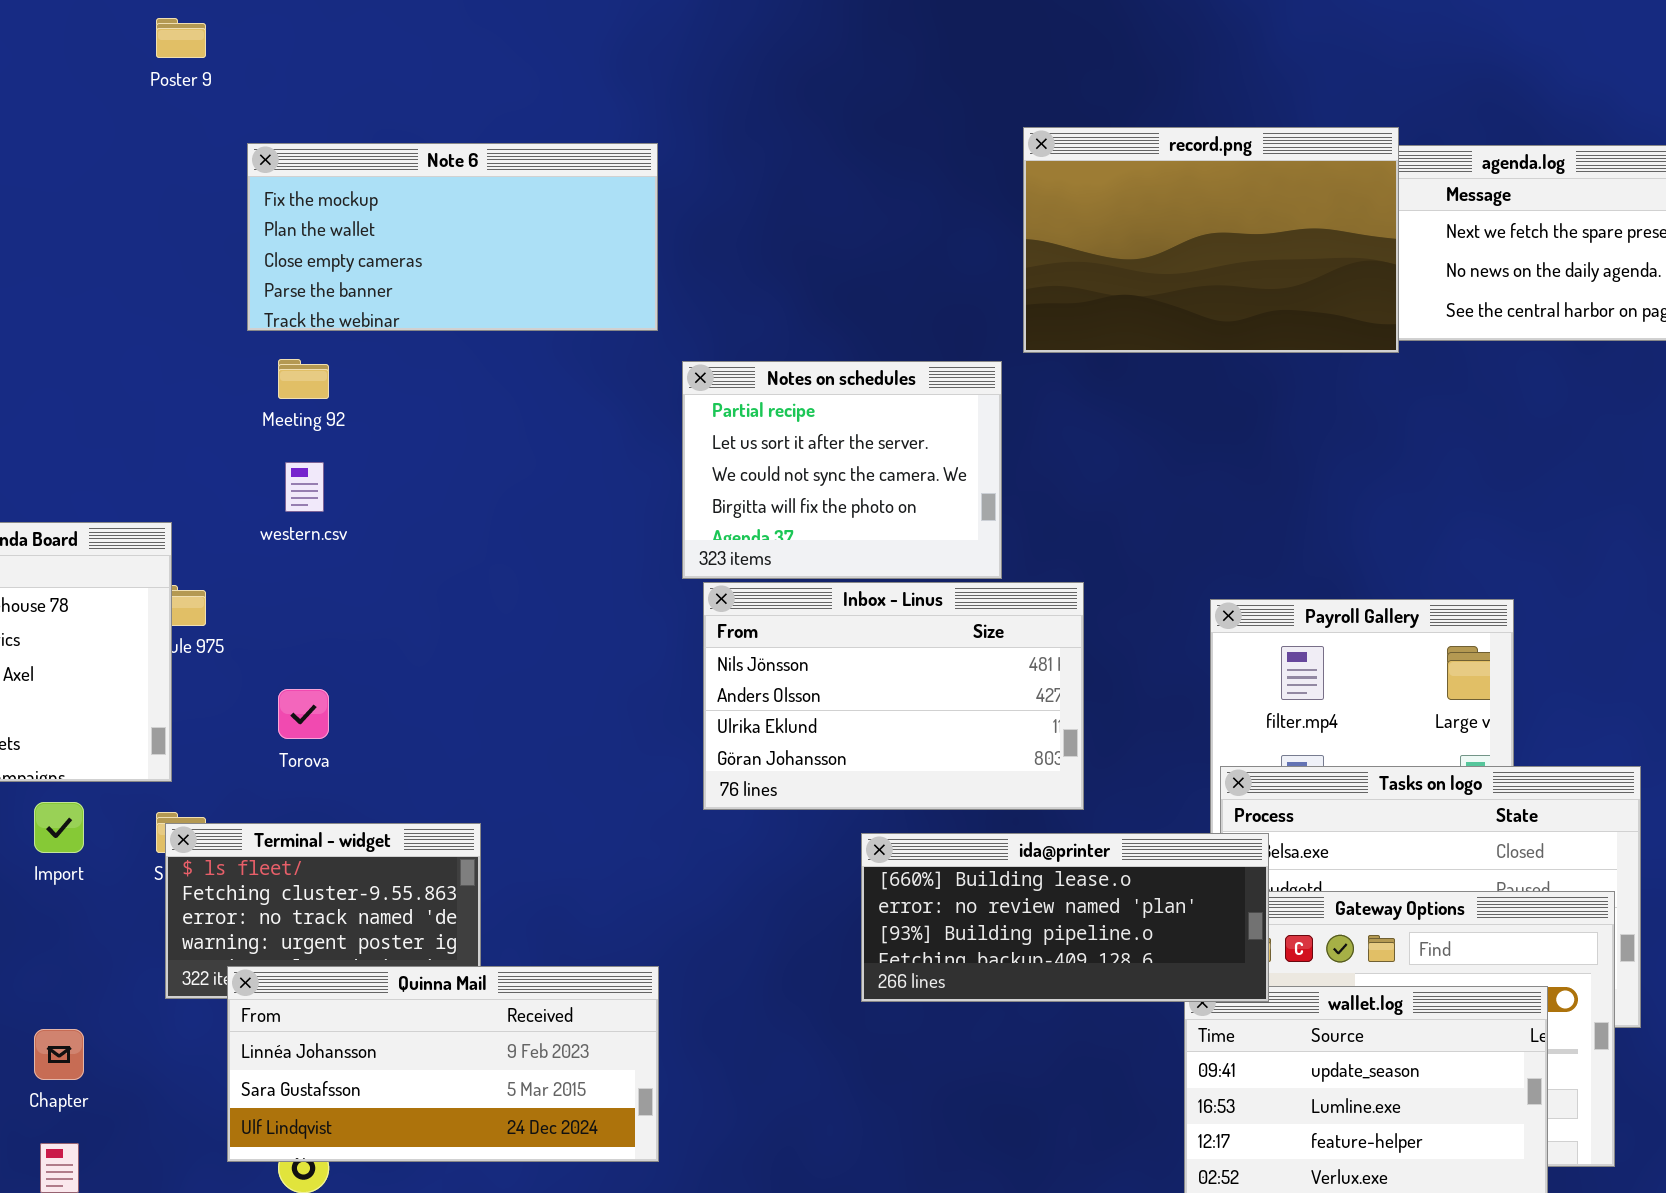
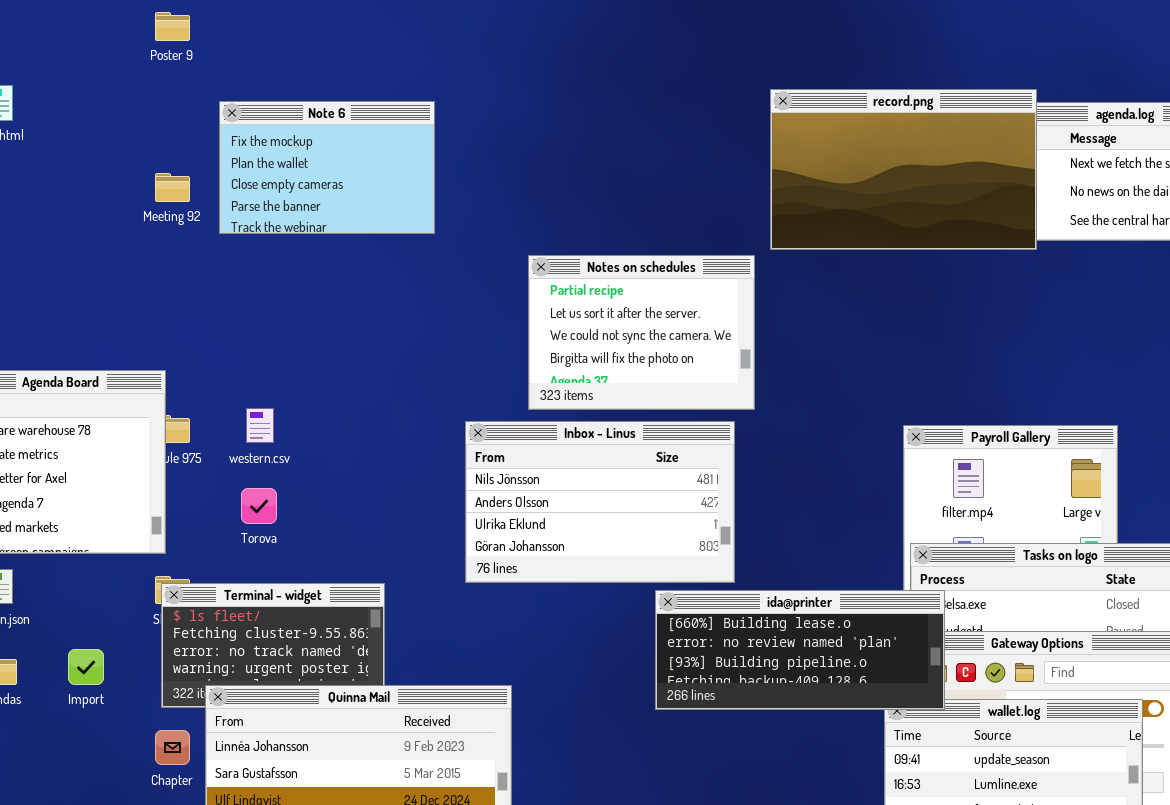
Note 6: [247,143,658,331] -> [219,101,435,234], resized
Meeting 92: [278,359,329,399] -> [155,173,190,202], moved
western.csv: [285,462,324,512] -> [246,408,274,443], moved
Inbox - Linus: [703,582,1084,810] -> [465,421,735,583], moved
Import: [34,802,84,853] -> [68,649,104,685], moved
Chapter: [34,1029,84,1080] -> [155,730,190,765], moved

